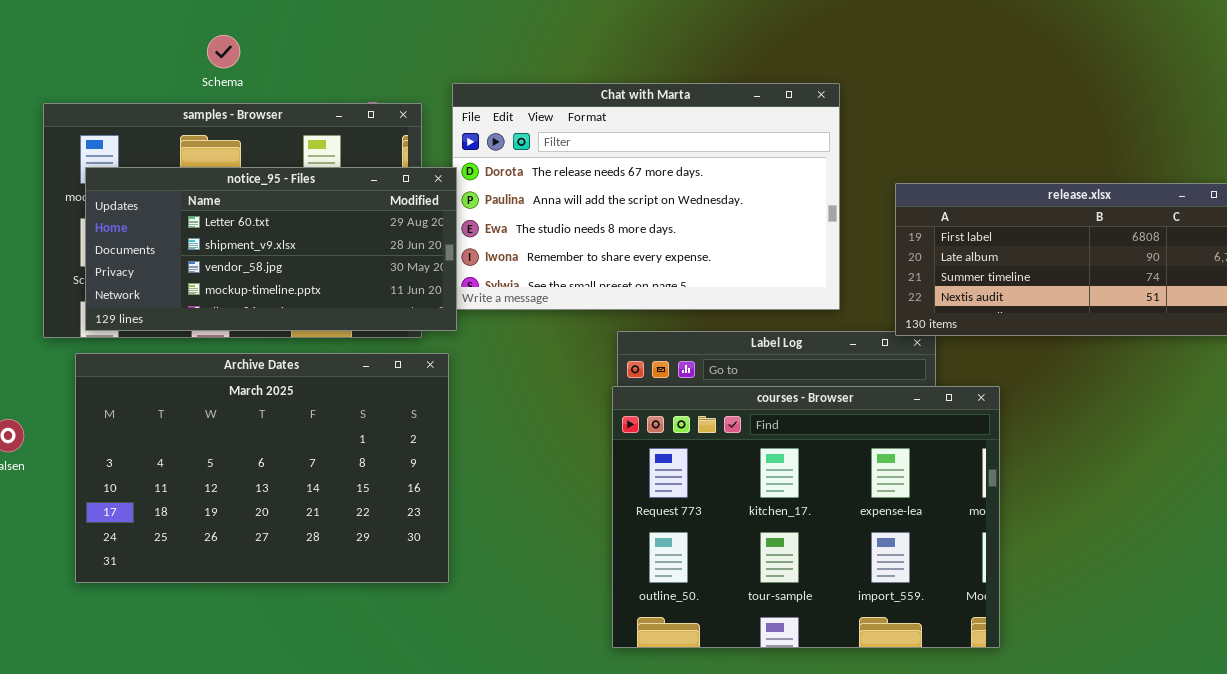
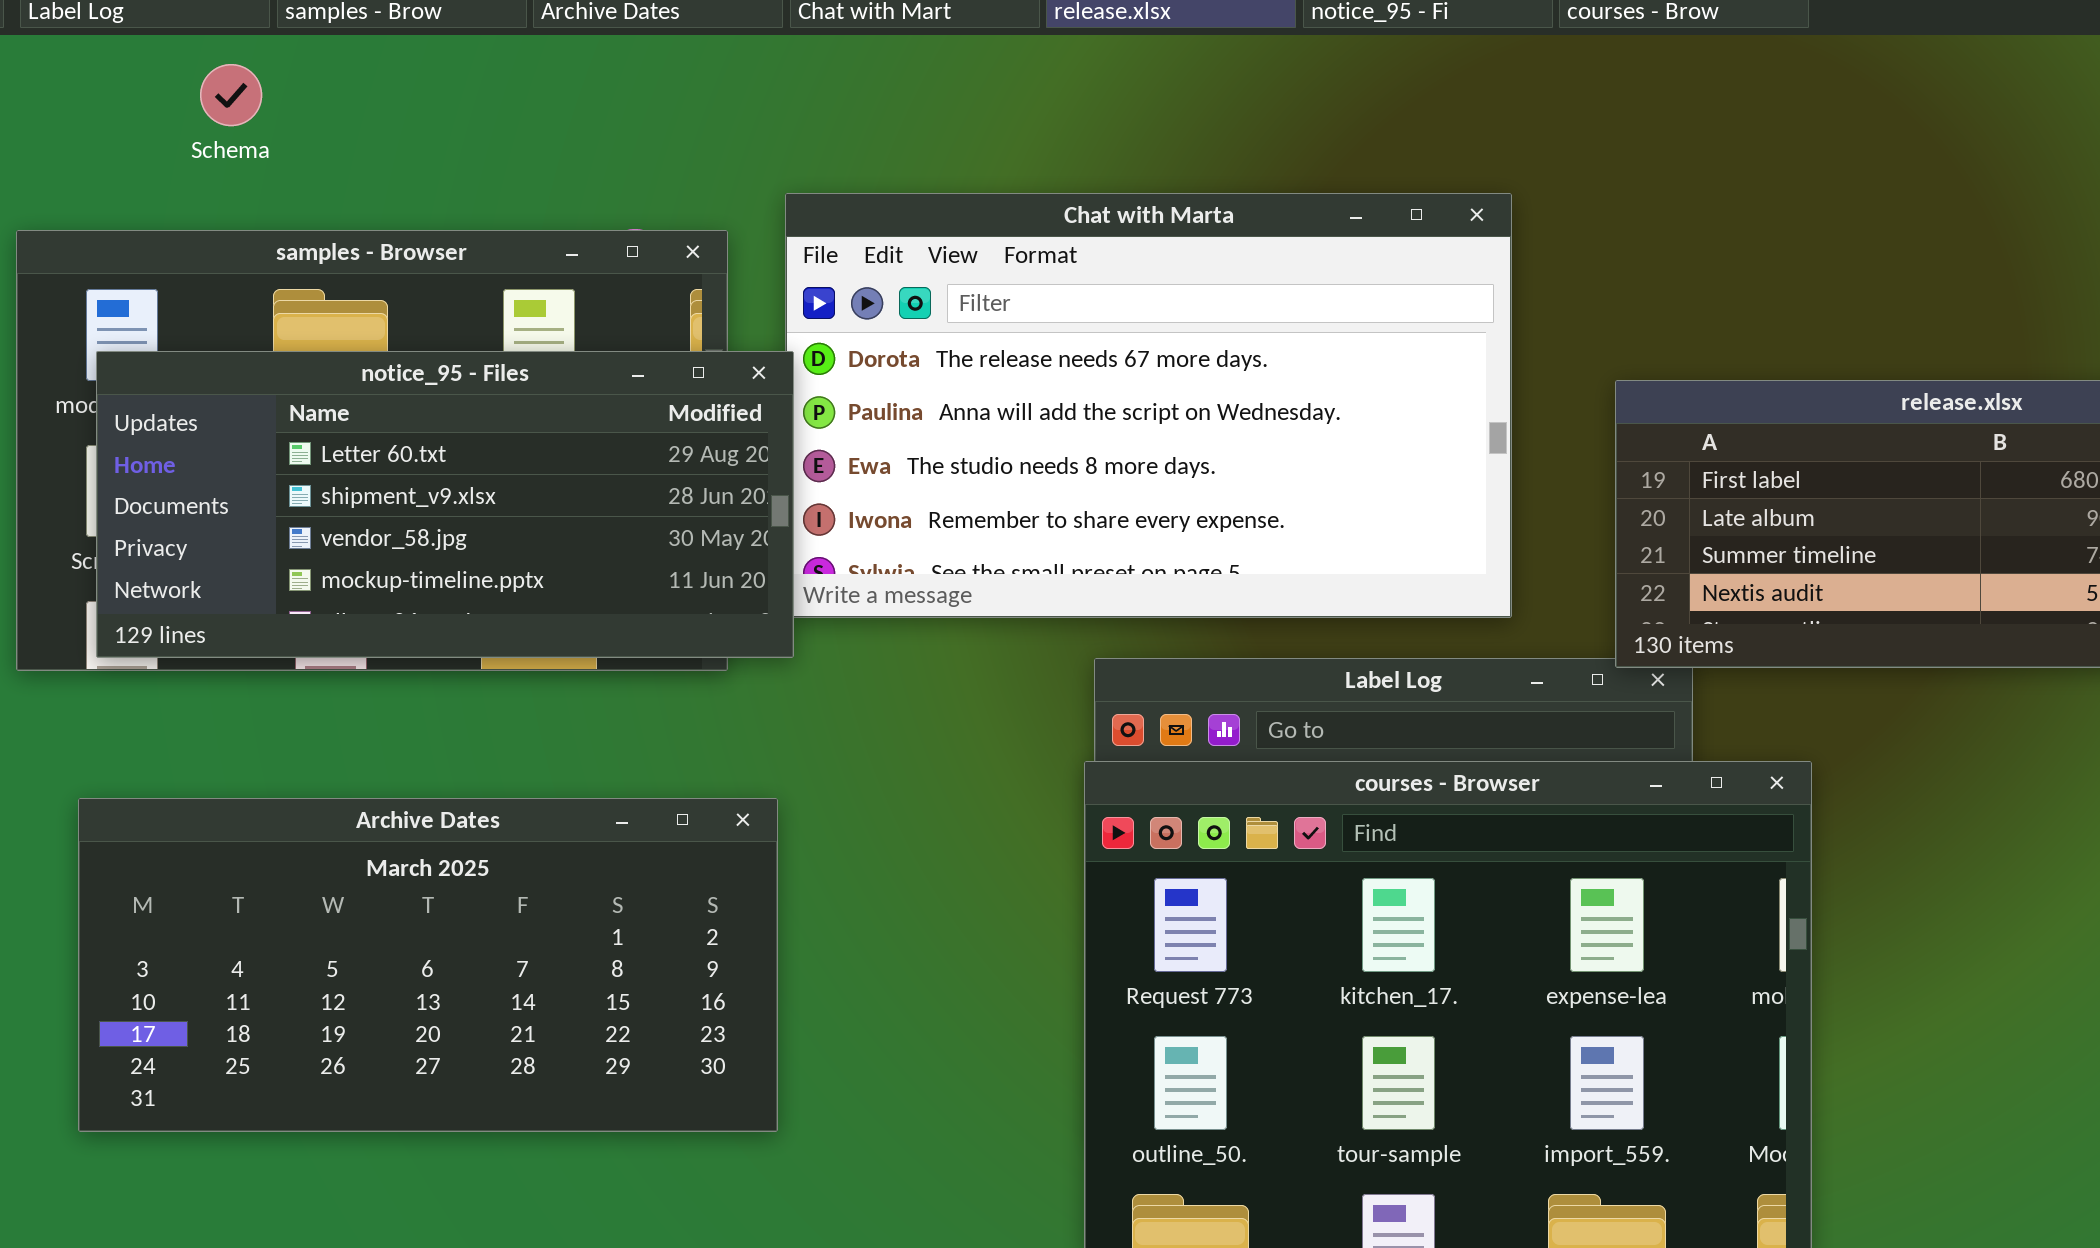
Schema: [207,35,240,68] -> [200,64,262,126], moved
Archive Dates: [75,353,449,583] -> [78,798,778,1132], resized

